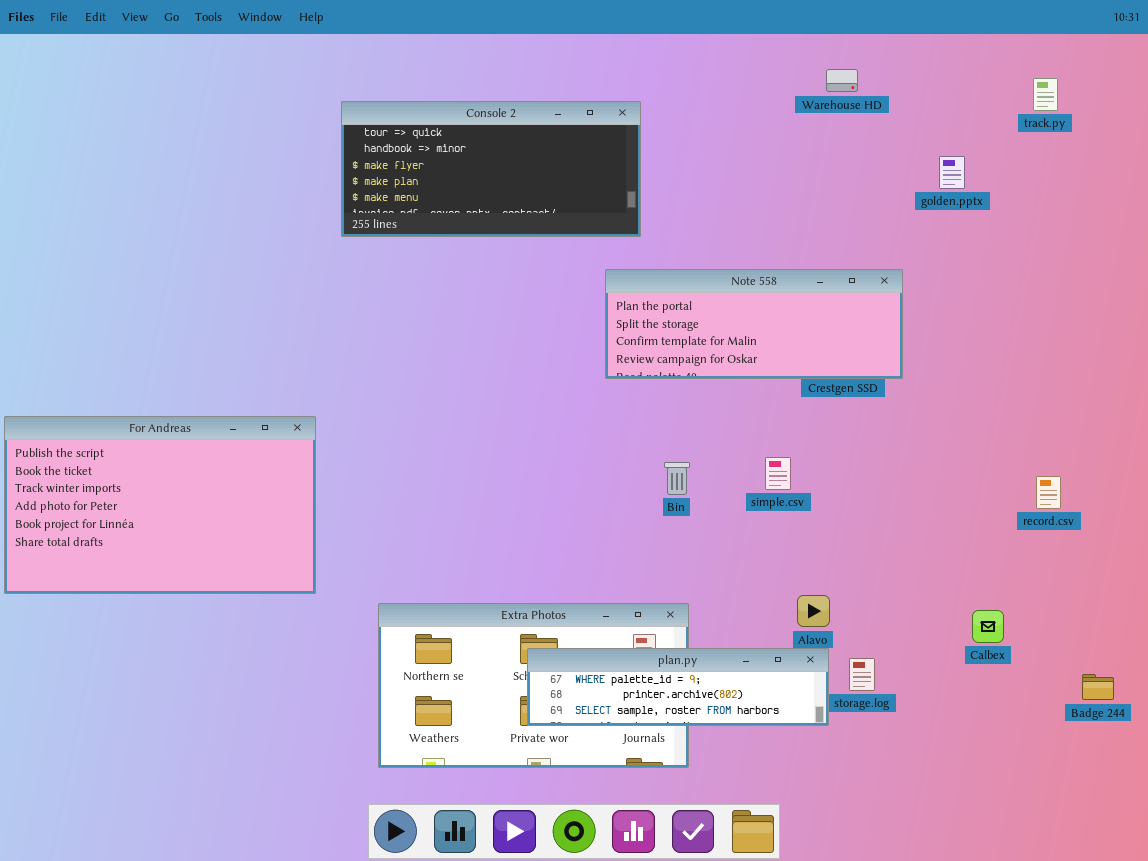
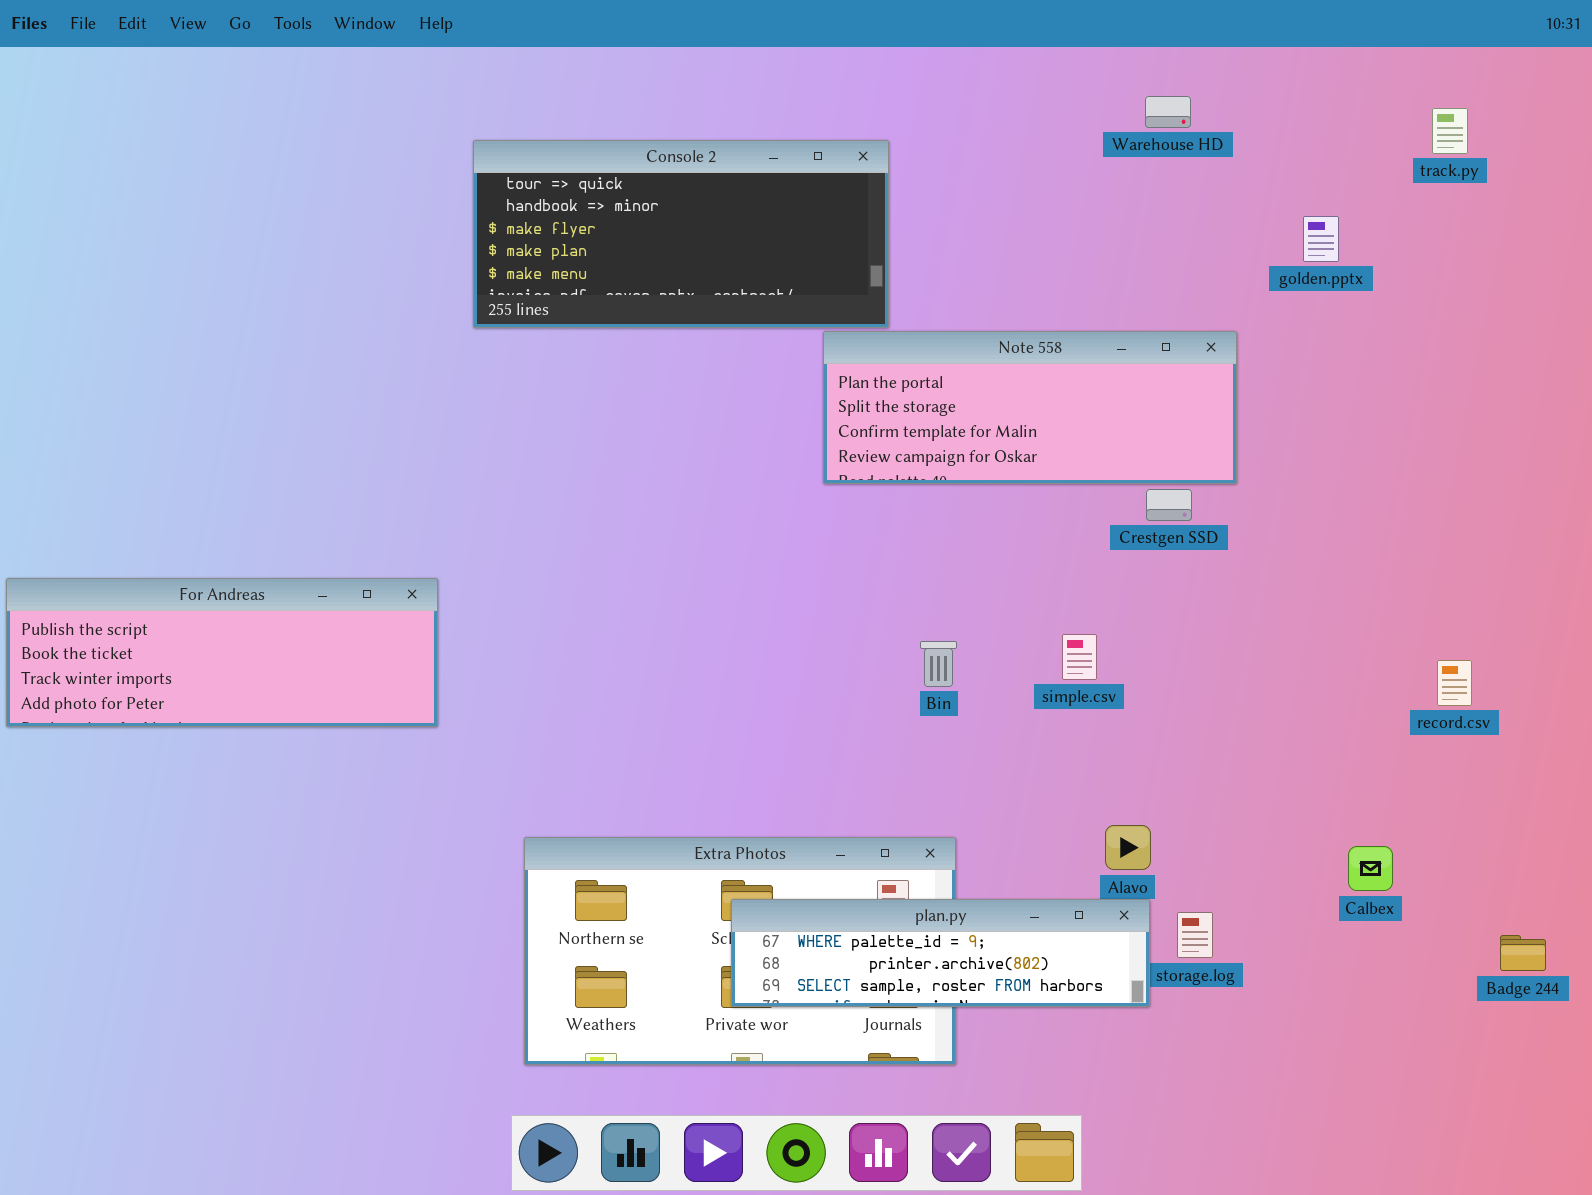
Note 558: [605,269,903,379] -> [823,331,1237,484], moved
For Andreas: [4,416,316,594] -> [6,578,438,727], resized

